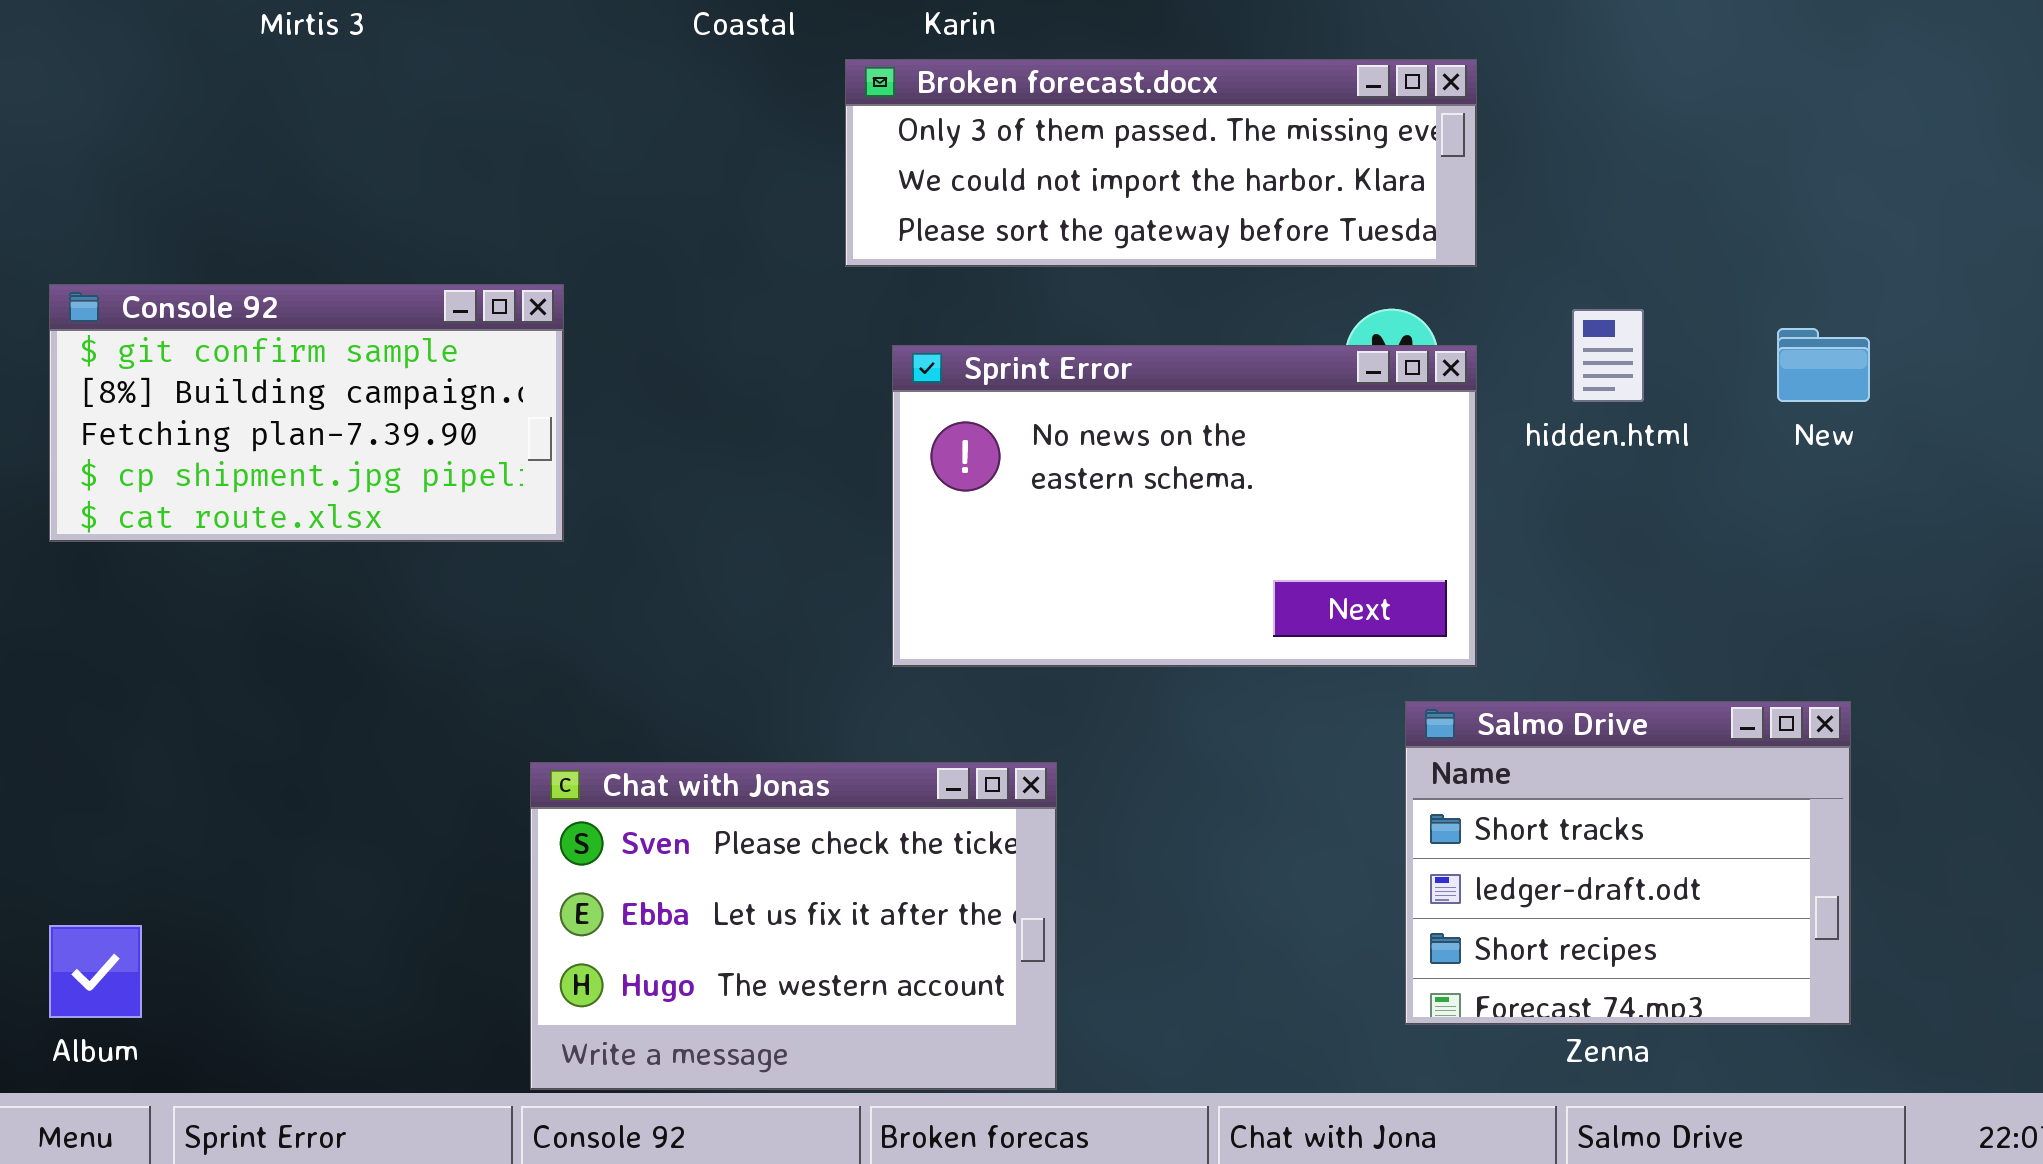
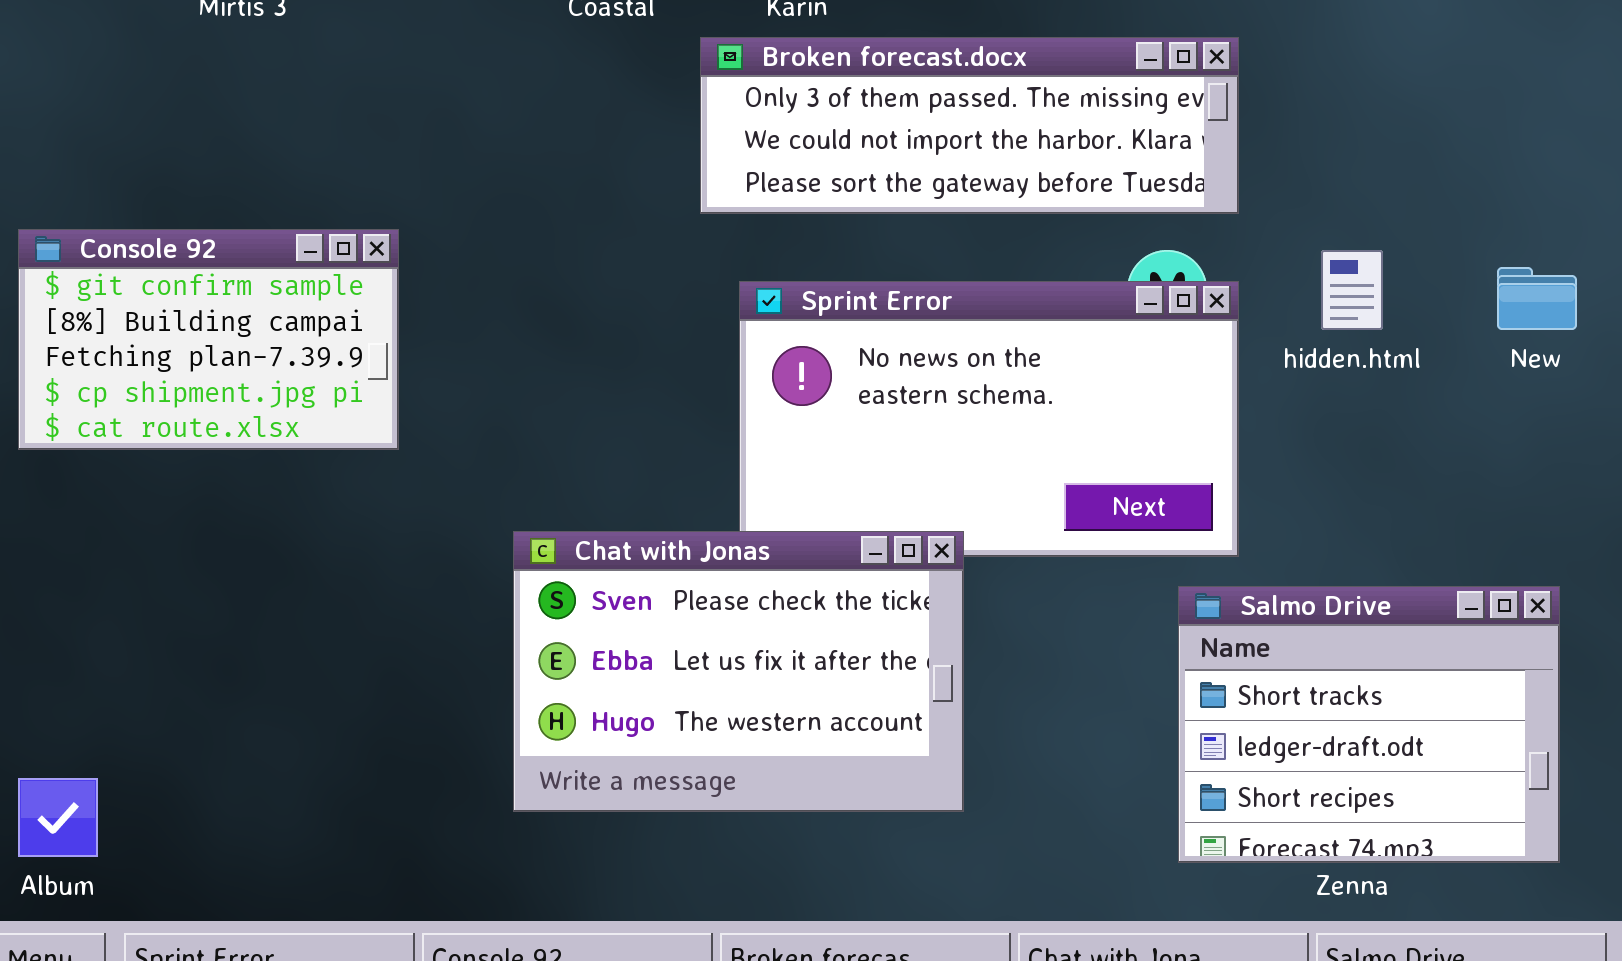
Console 92: [49,284,564,542] -> [18,229,399,450], resized
Chat with Jonas: [530,762,1057,1090] -> [513,531,964,812], moved

